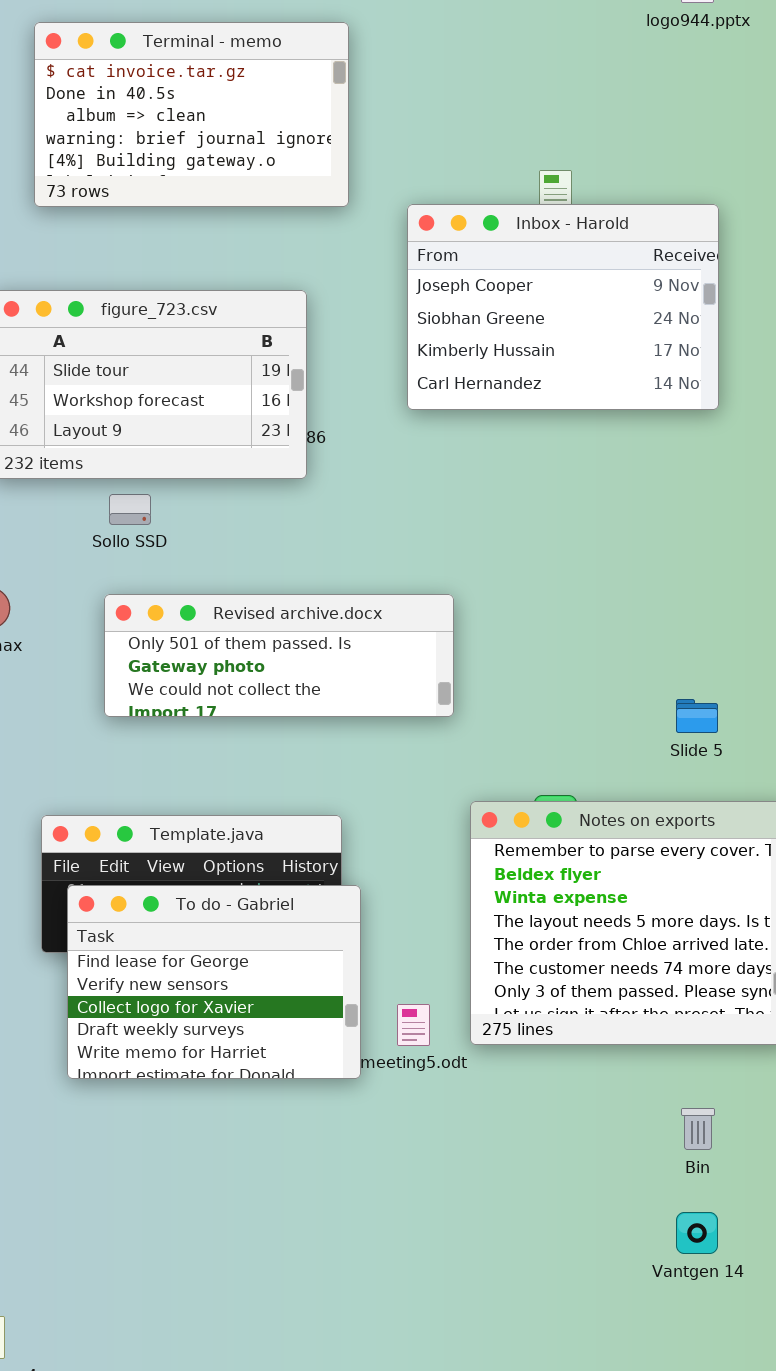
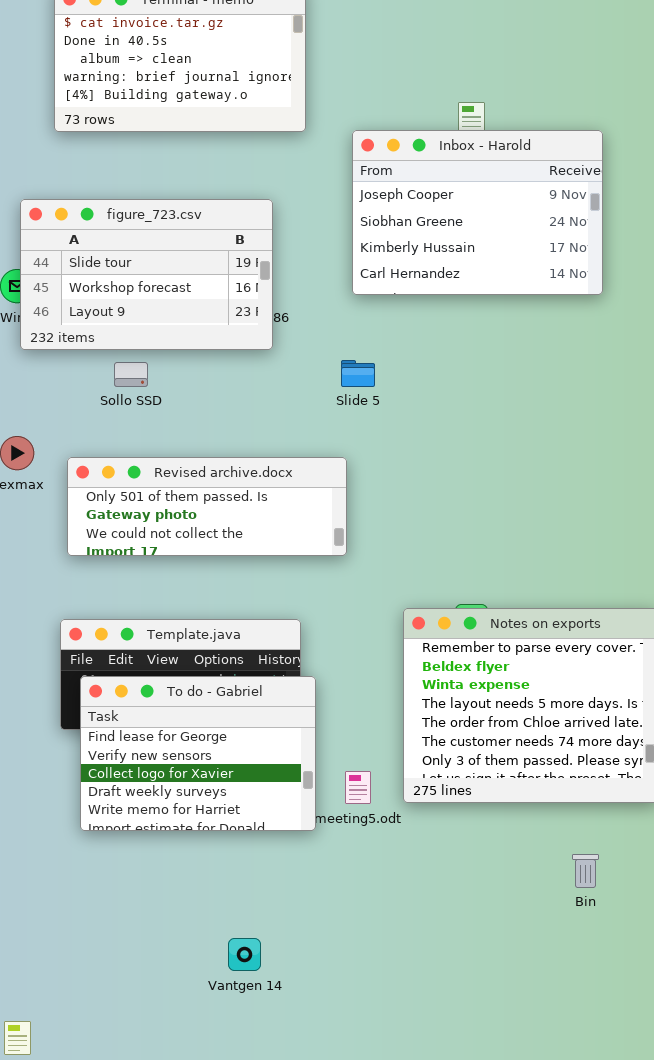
Revised archive.docx: [104,594,454,717] -> [67,457,347,556], moved
Slide 5: [676,699,718,733] -> [341,360,375,387], moved
Vantgen 14: [676,1212,718,1254] -> [228,938,261,971], moved

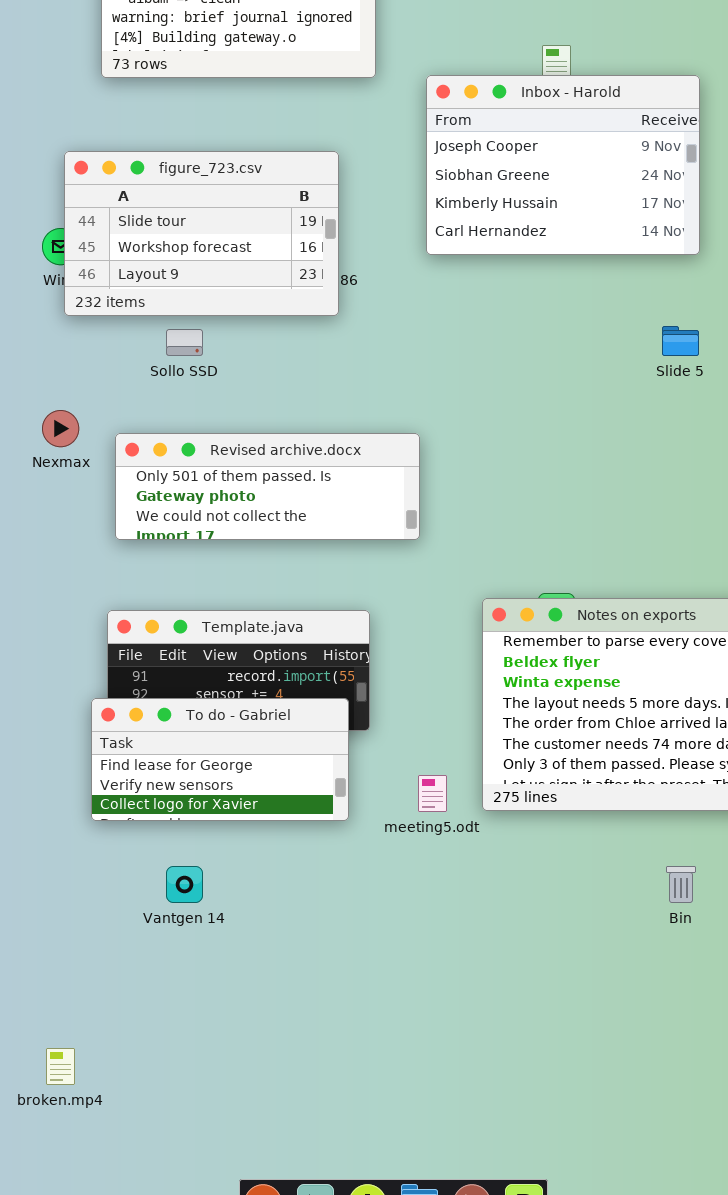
Slide 5: [341,360,375,387] -> [662,326,699,356], moved
To do - Gabriel: [80,676,316,831] -> [91,698,349,821], moved, resized
Vantgen 14: [228,938,261,971] -> [166,866,203,903], moved

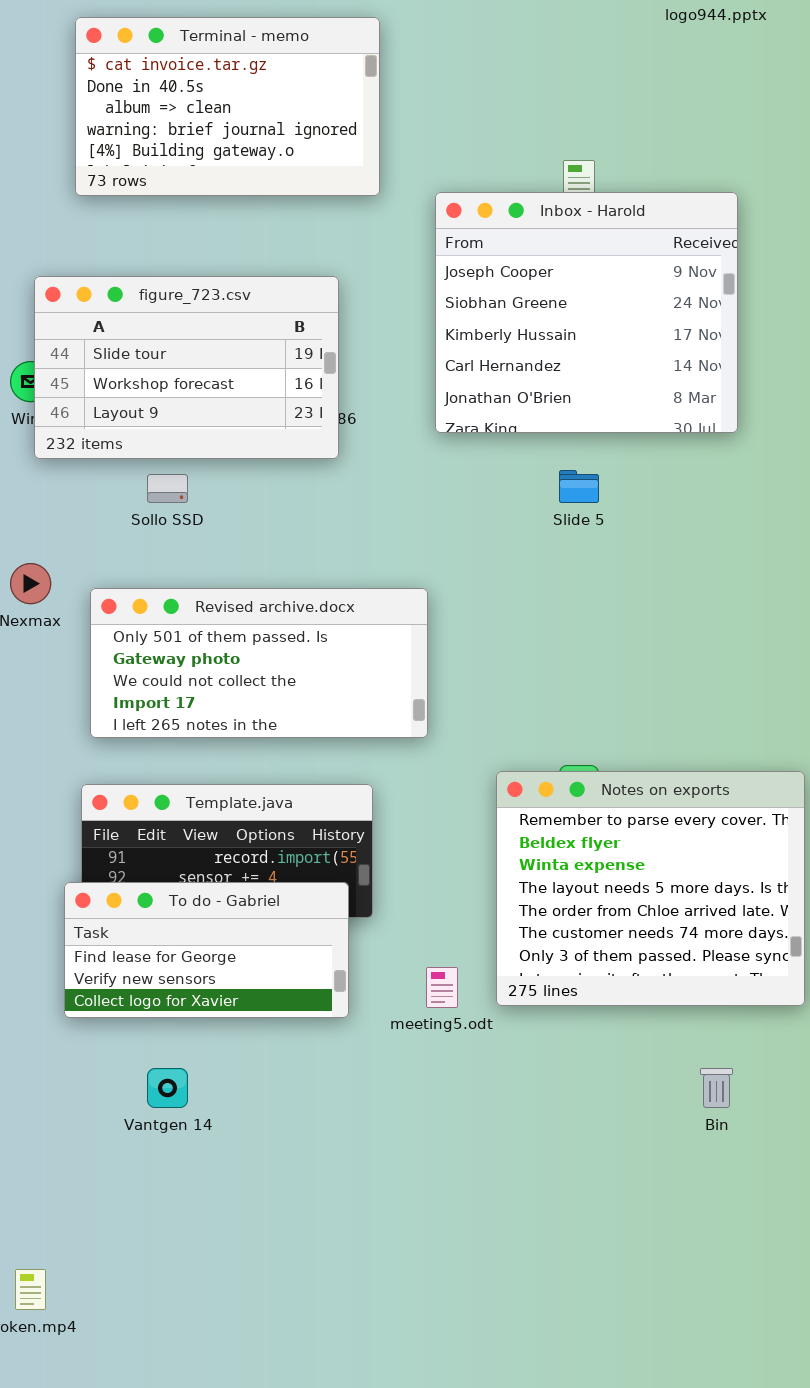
Inbox - Harold: [426,75,700,255] -> [435,192,738,433], resized
Slide 5: [662,326,699,356] -> [559,470,599,503], moved
Revised archive.docx: [115,433,420,540] -> [90,588,428,738], resized

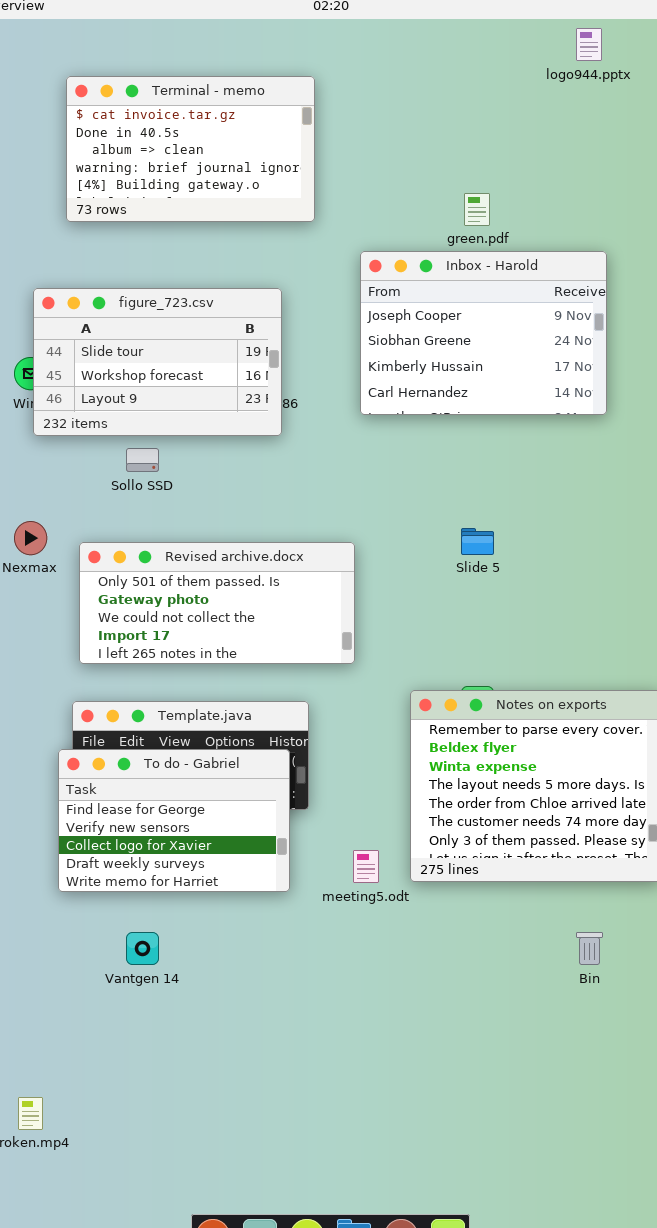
Inbox - Harold: [435,192,738,433] -> [360,251,607,415], resized
Slide 5: [559,470,599,503] -> [461,528,494,555], moved
To do - Gabriel: [64,882,349,1018] -> [58,749,290,892], resized

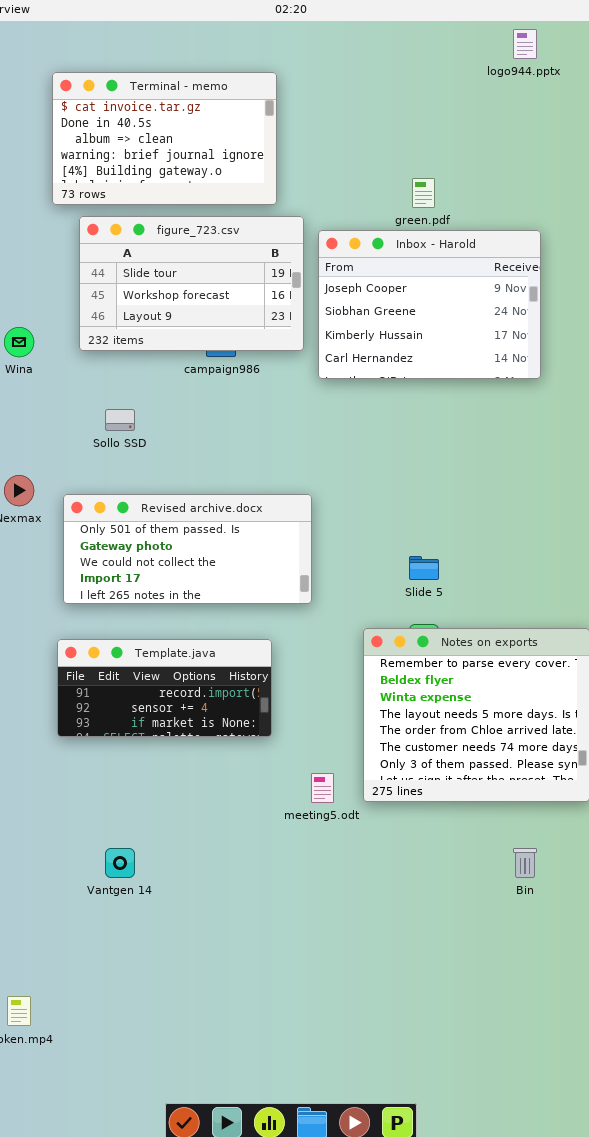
figure_723.csv: [33,288,282,436] -> [79,216,304,351], moved
Slide 5: [461,528,494,555] -> [409,556,439,580], moved
To do - Gabriel: [58,749,290,892] -> none, closed

